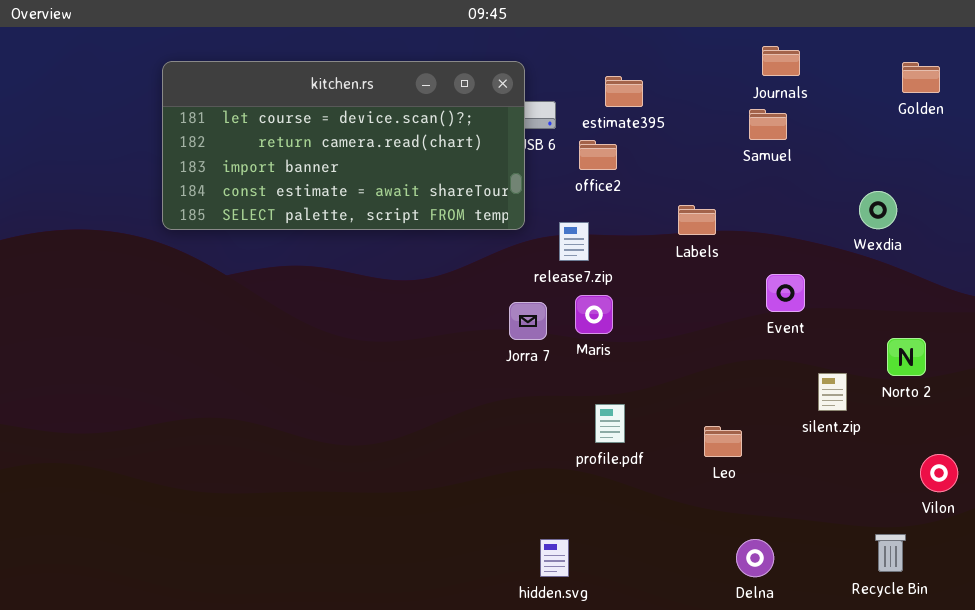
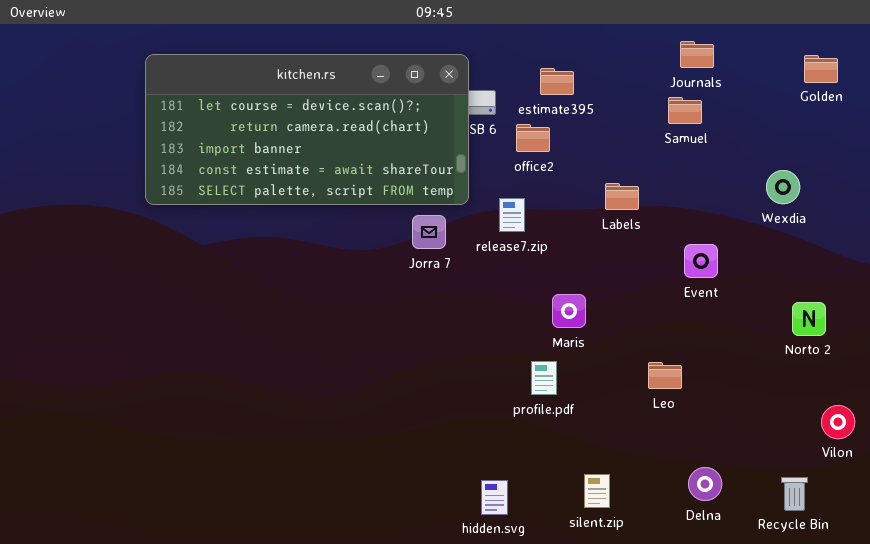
Maris: [575,295,613,334] -> [552,294,586,328], moved
Jorra 7: [509,302,547,340] -> [412,215,446,249], moved
silent.zip: [818,373,847,411] -> [584,474,610,508], moved
Leo: [704,426,742,457] -> [648,362,682,389], moved
Delna: [736,539,774,577] -> [688,467,722,501], moved

